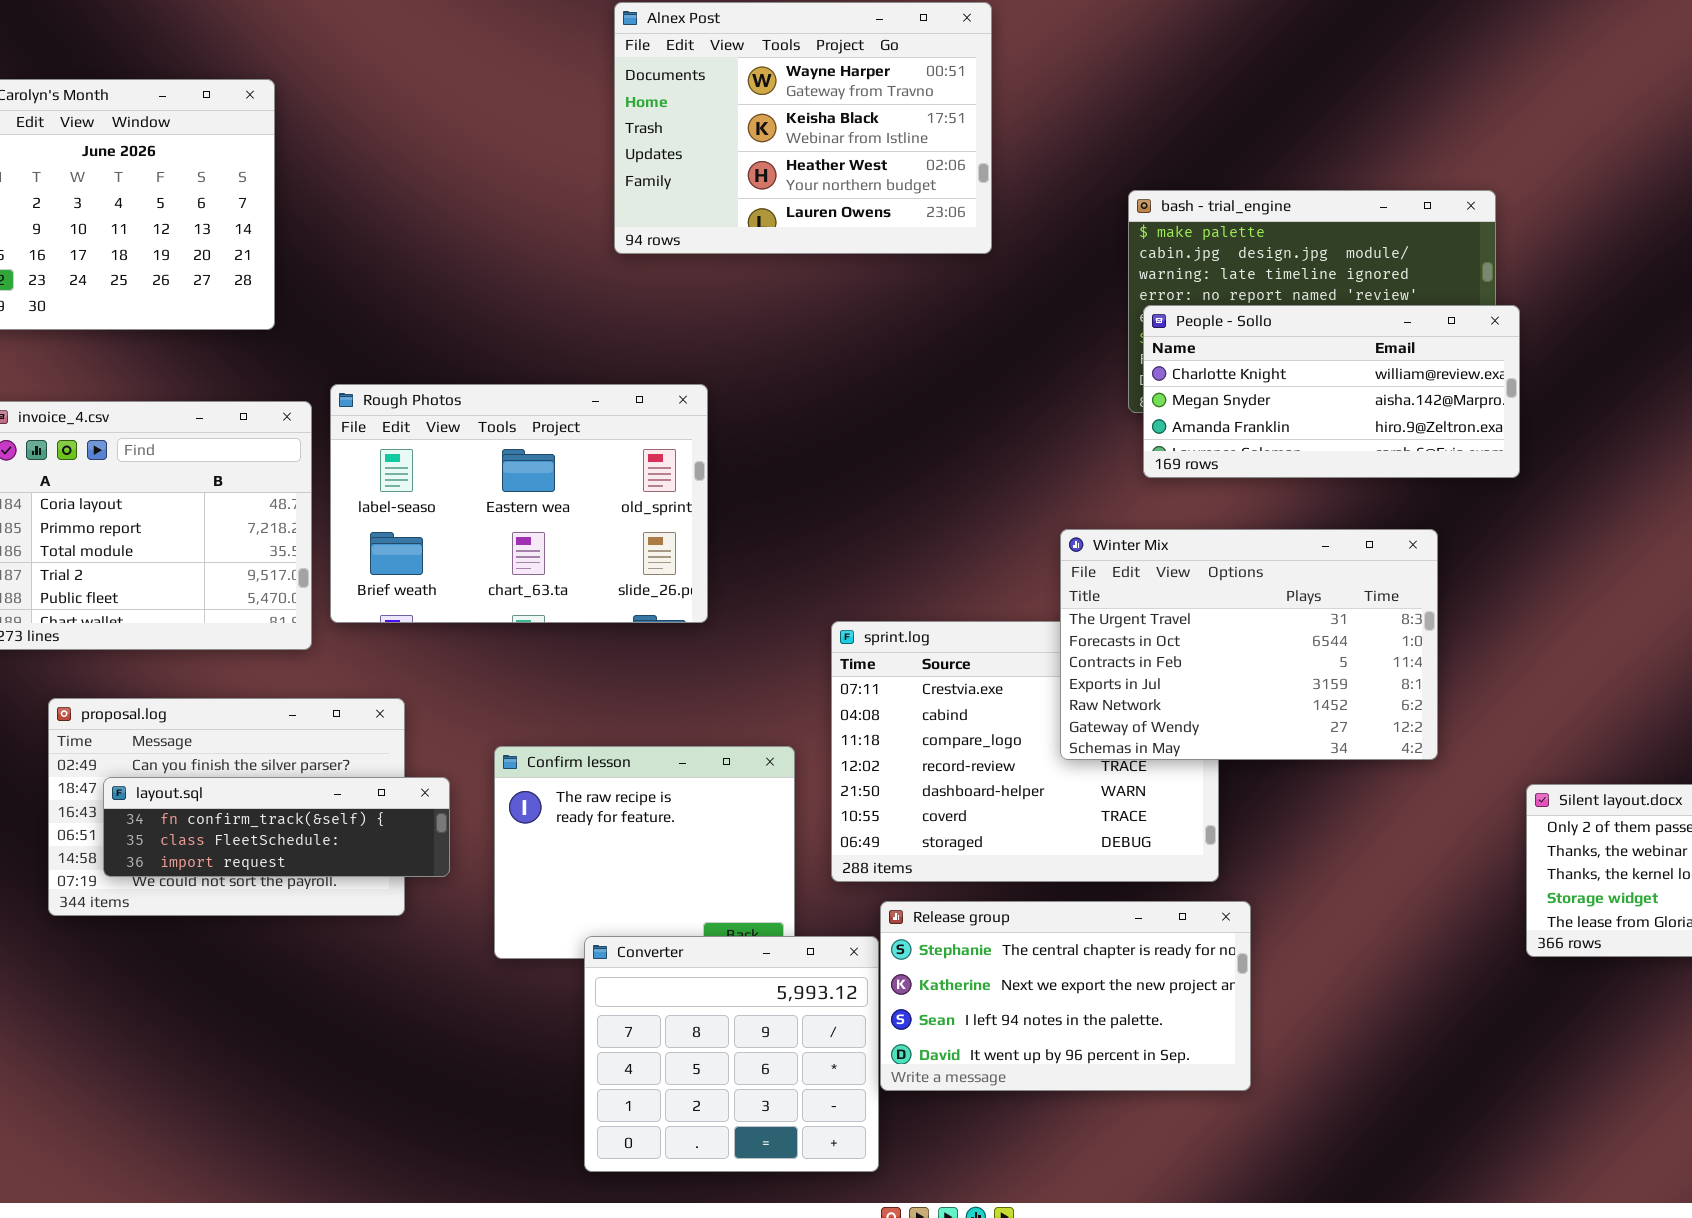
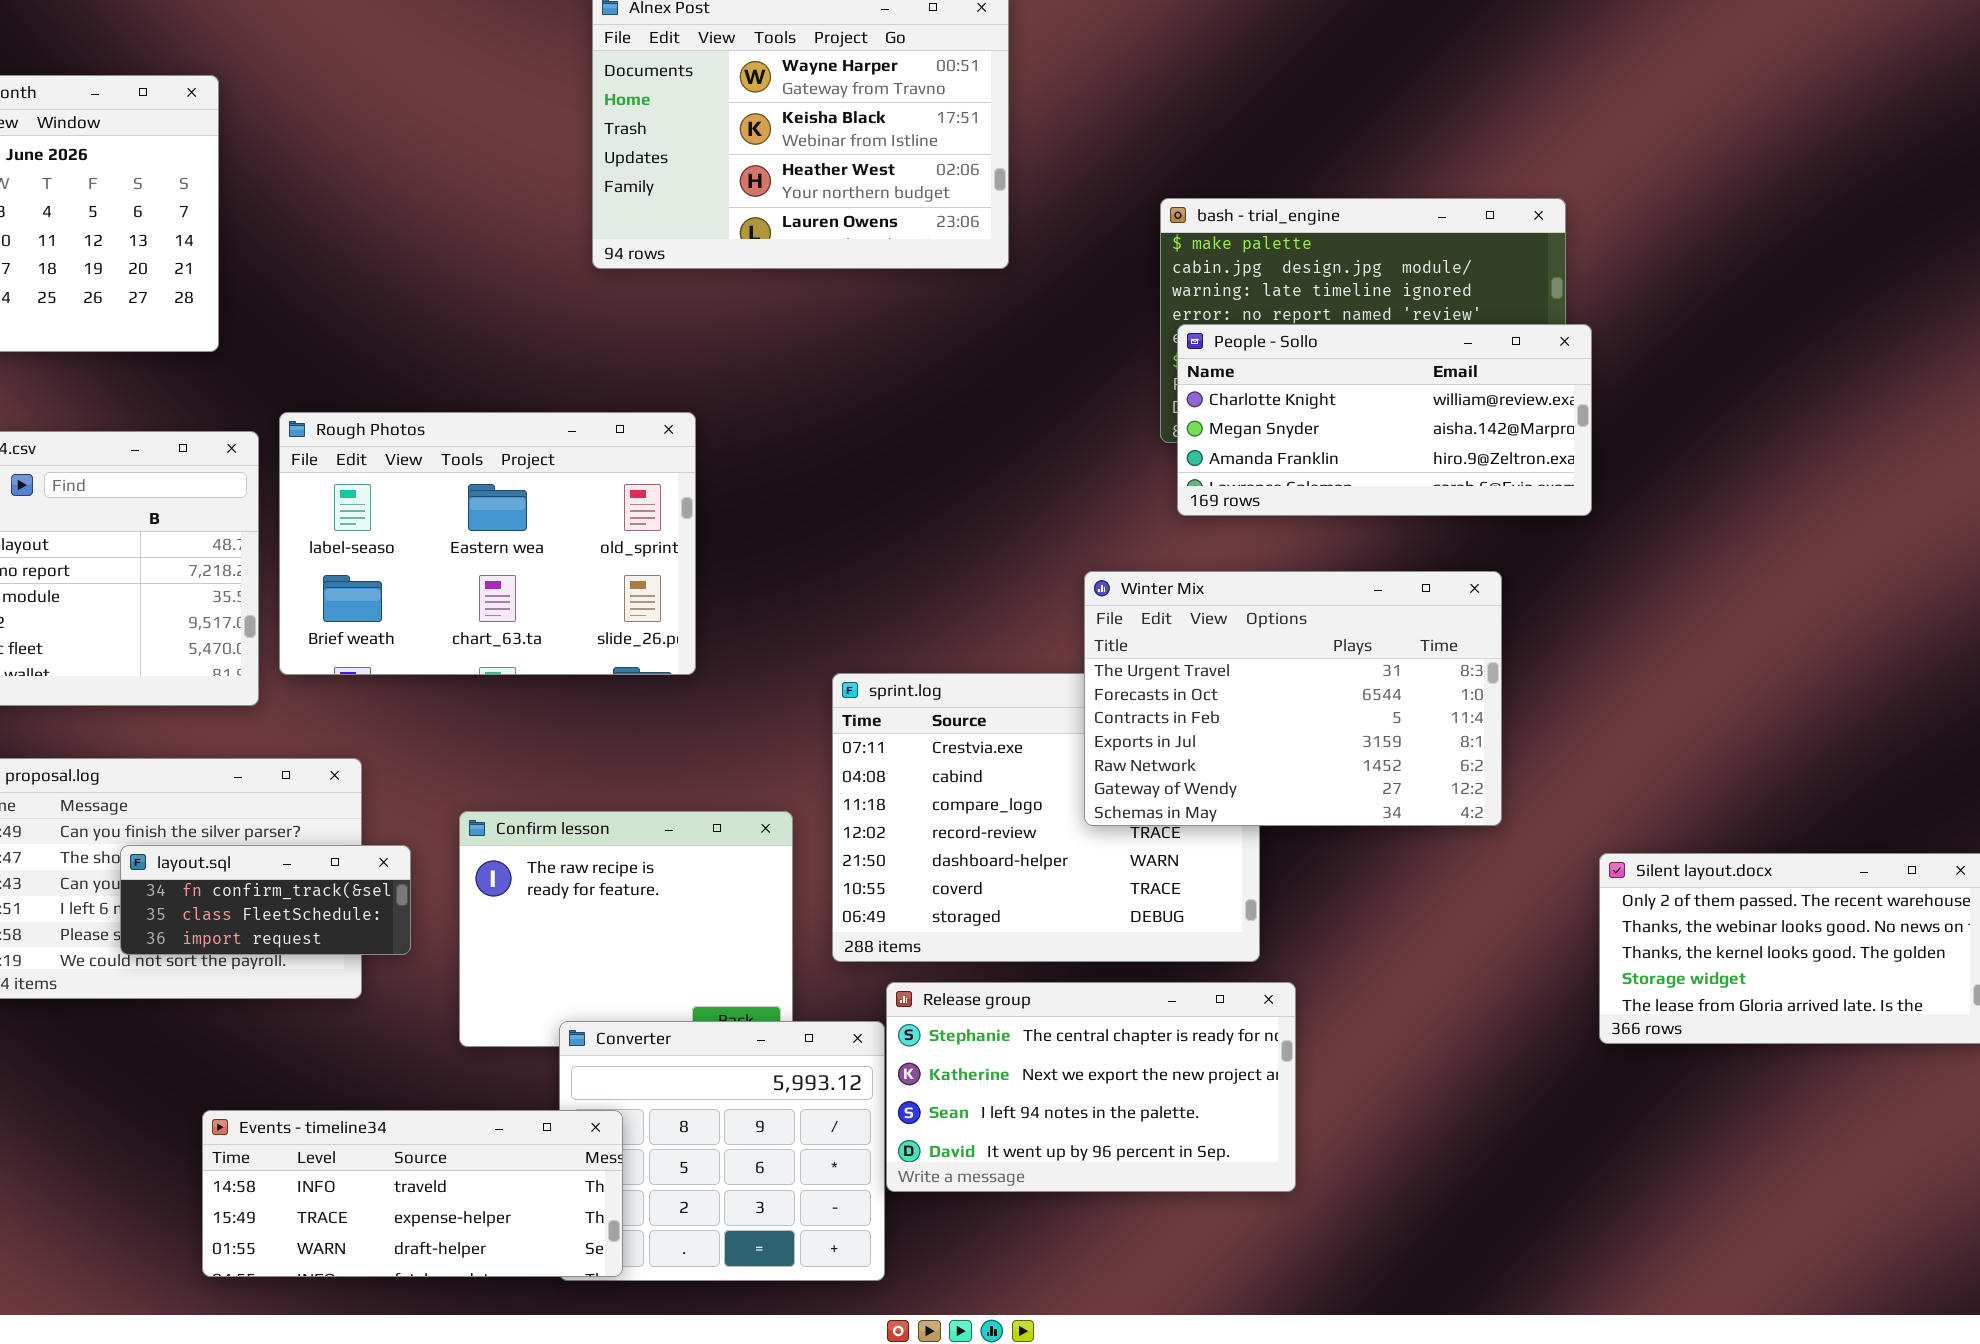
layout.sql: [103,777,450,877] -> [120,845,411,955], resized
Events - timeline34: none -> [202,1110,623,1277], opened

